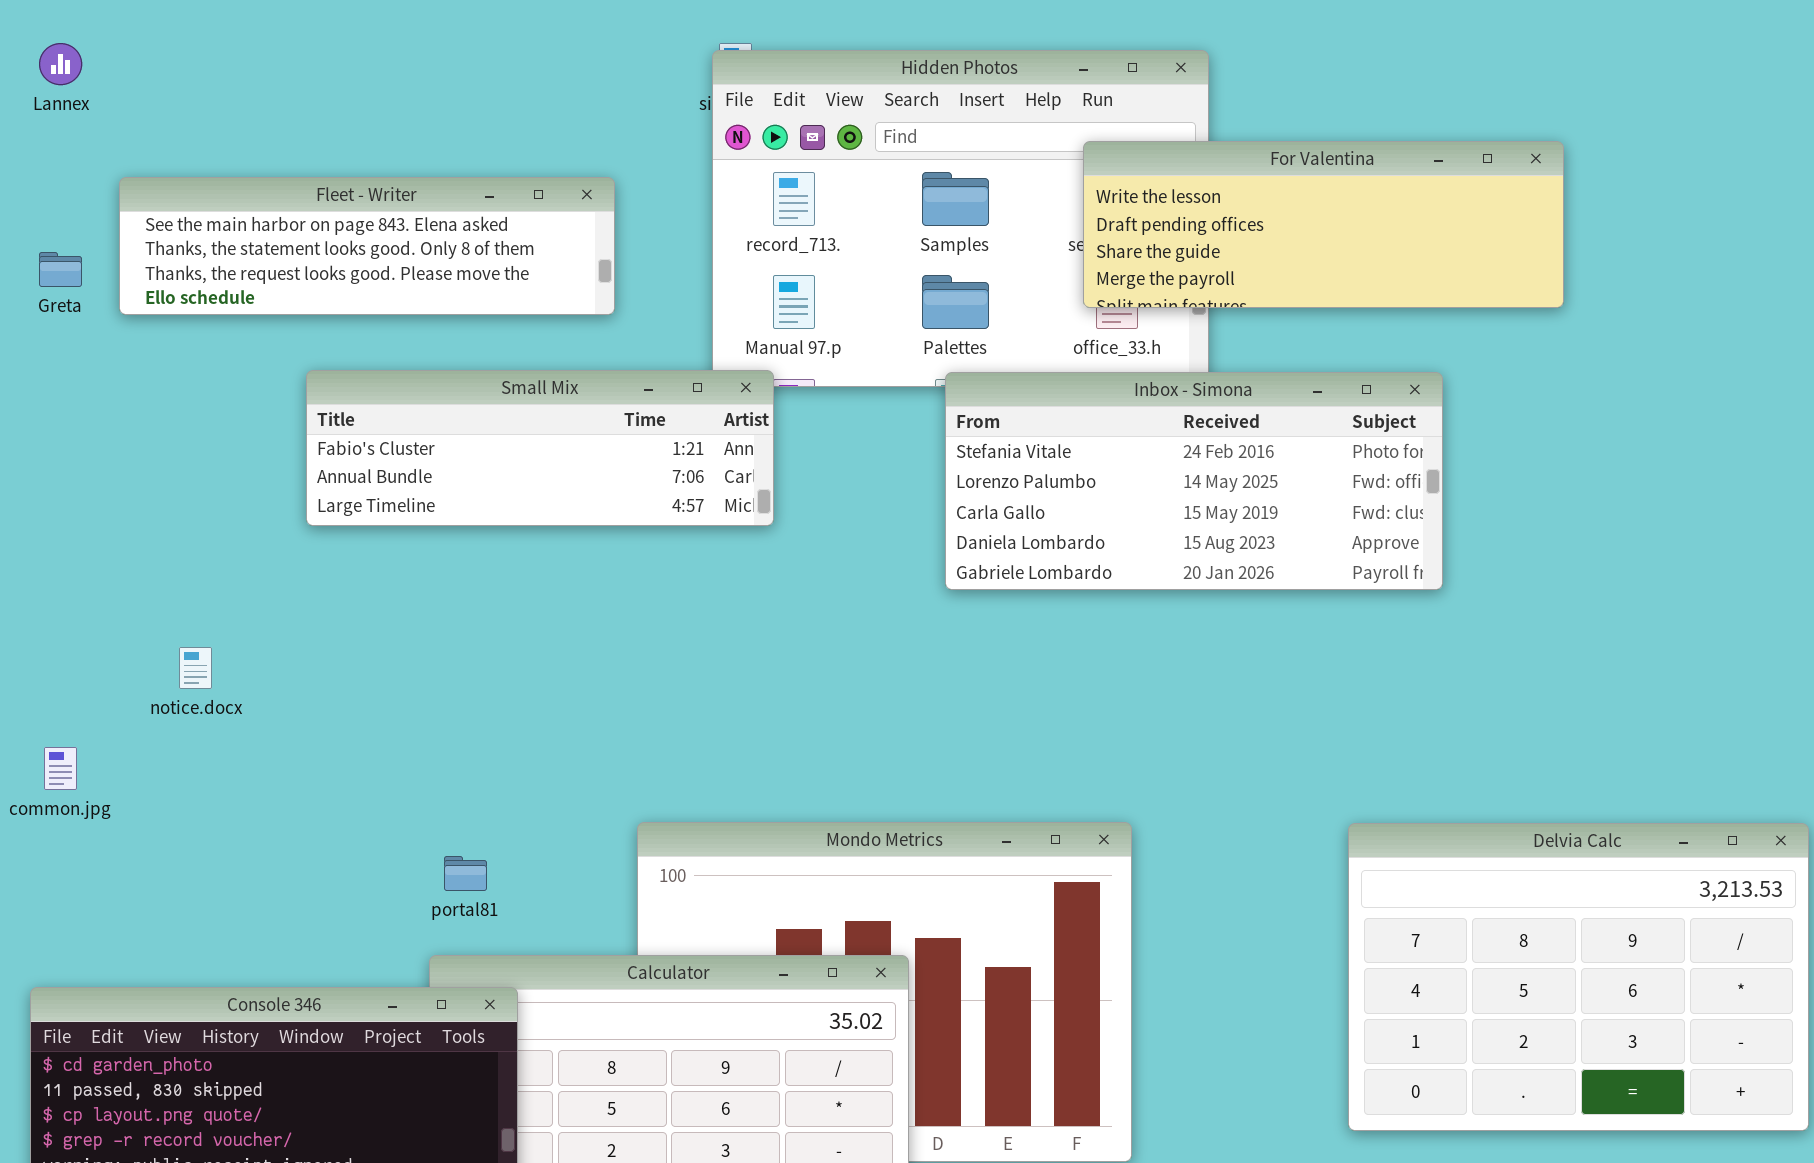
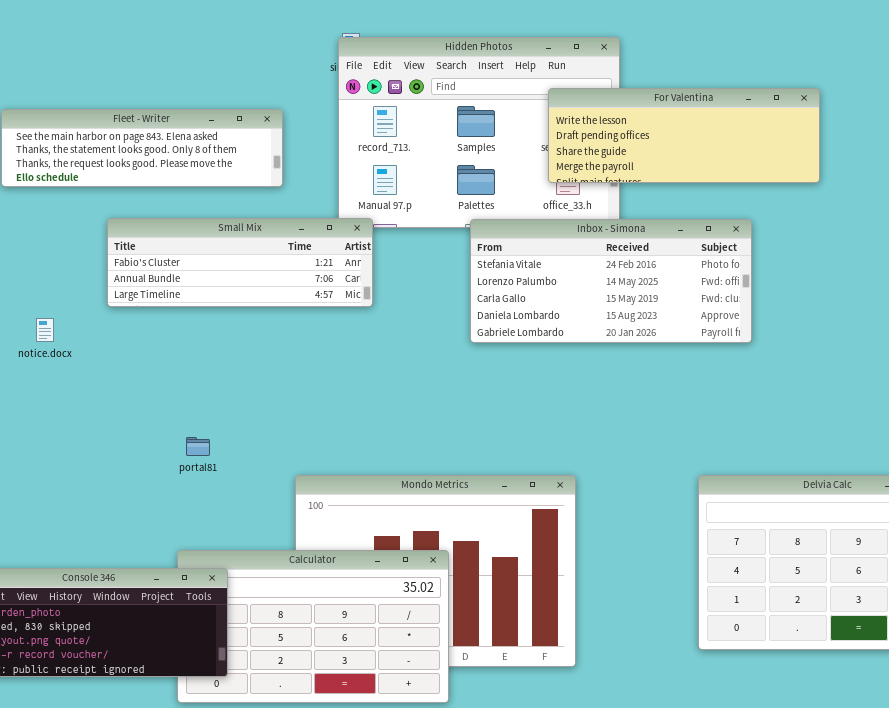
notice.docx: [179,647,212,689] -> [36,318,54,342], moved
portal81: [444,856,487,891] -> [186,437,210,456], moved

